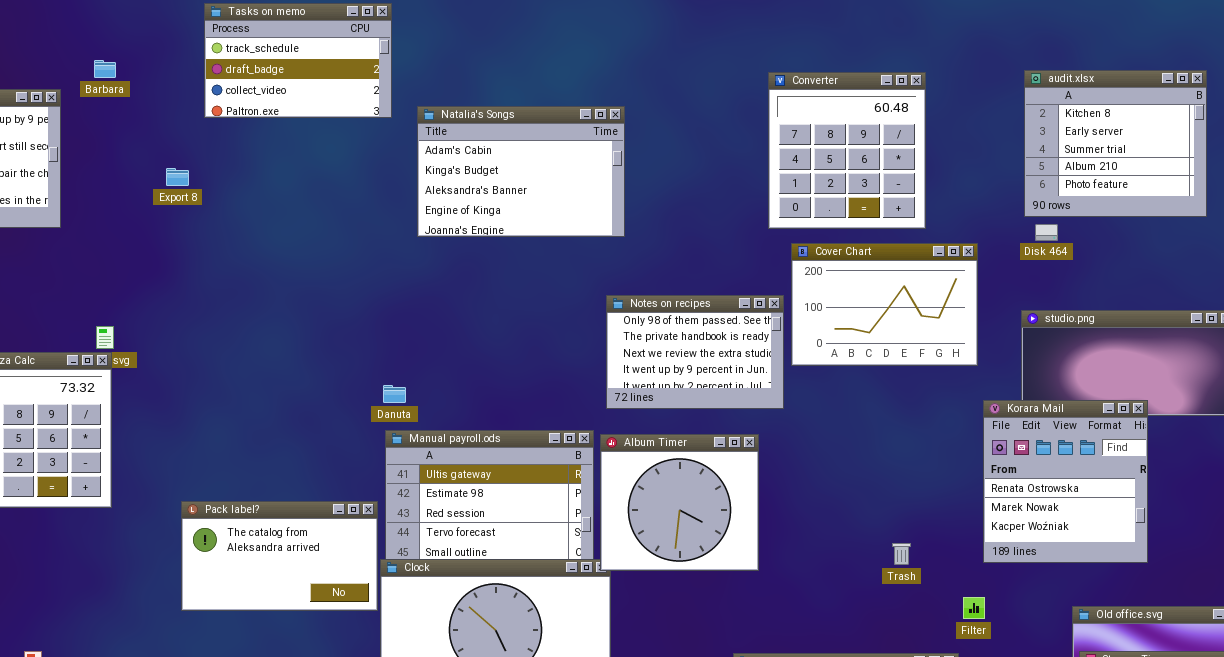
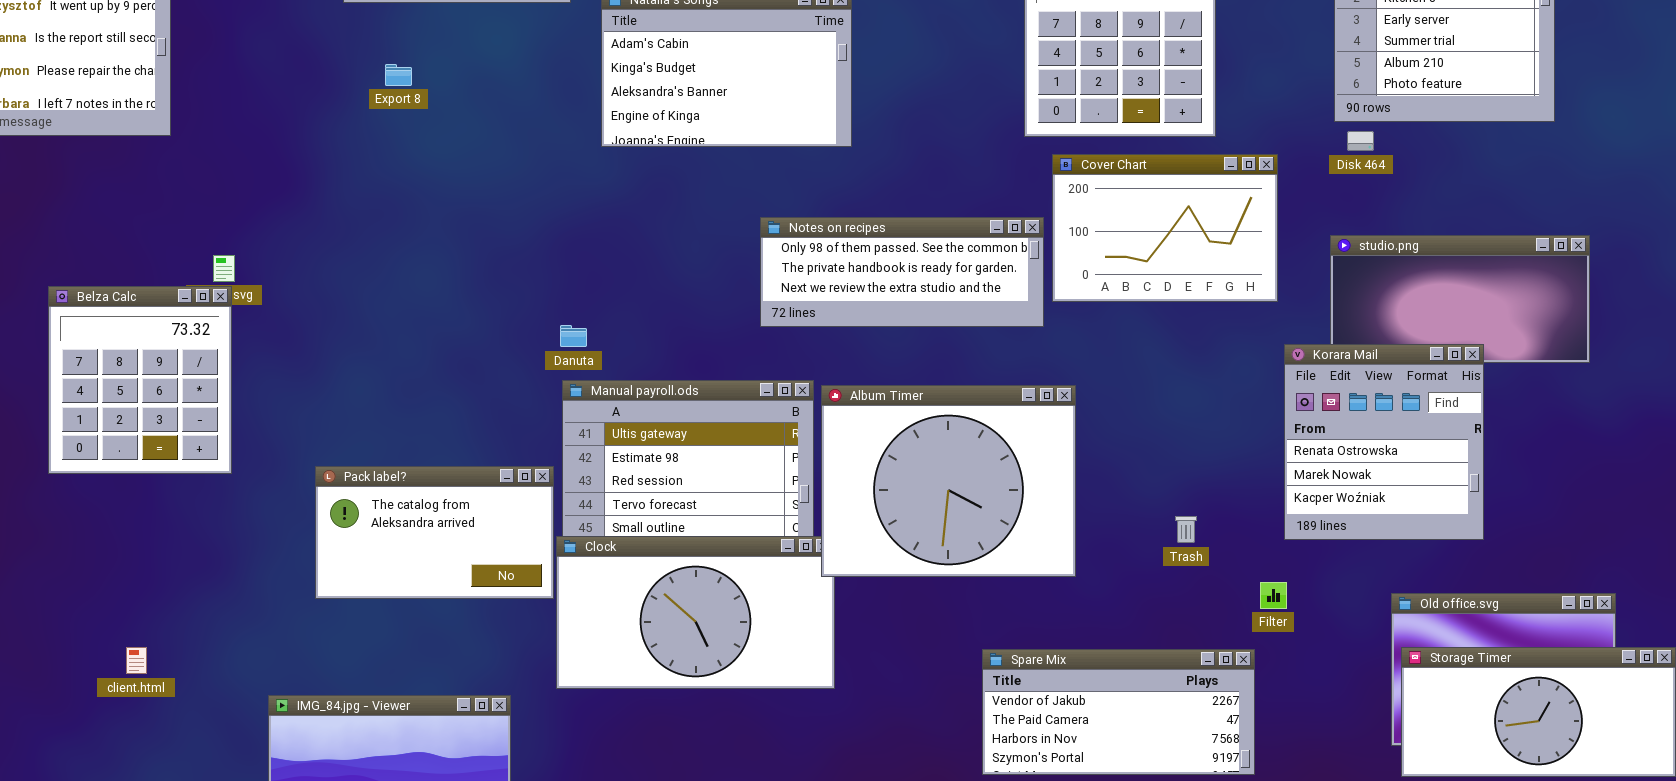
Export 8: [166,168,189,186] -> [385,64,412,86], moved
Notes on recipes: [606,295,784,409] -> [760,217,1044,327], resized
Album Timer: [600,434,759,571] -> [821,385,1076,577], resized

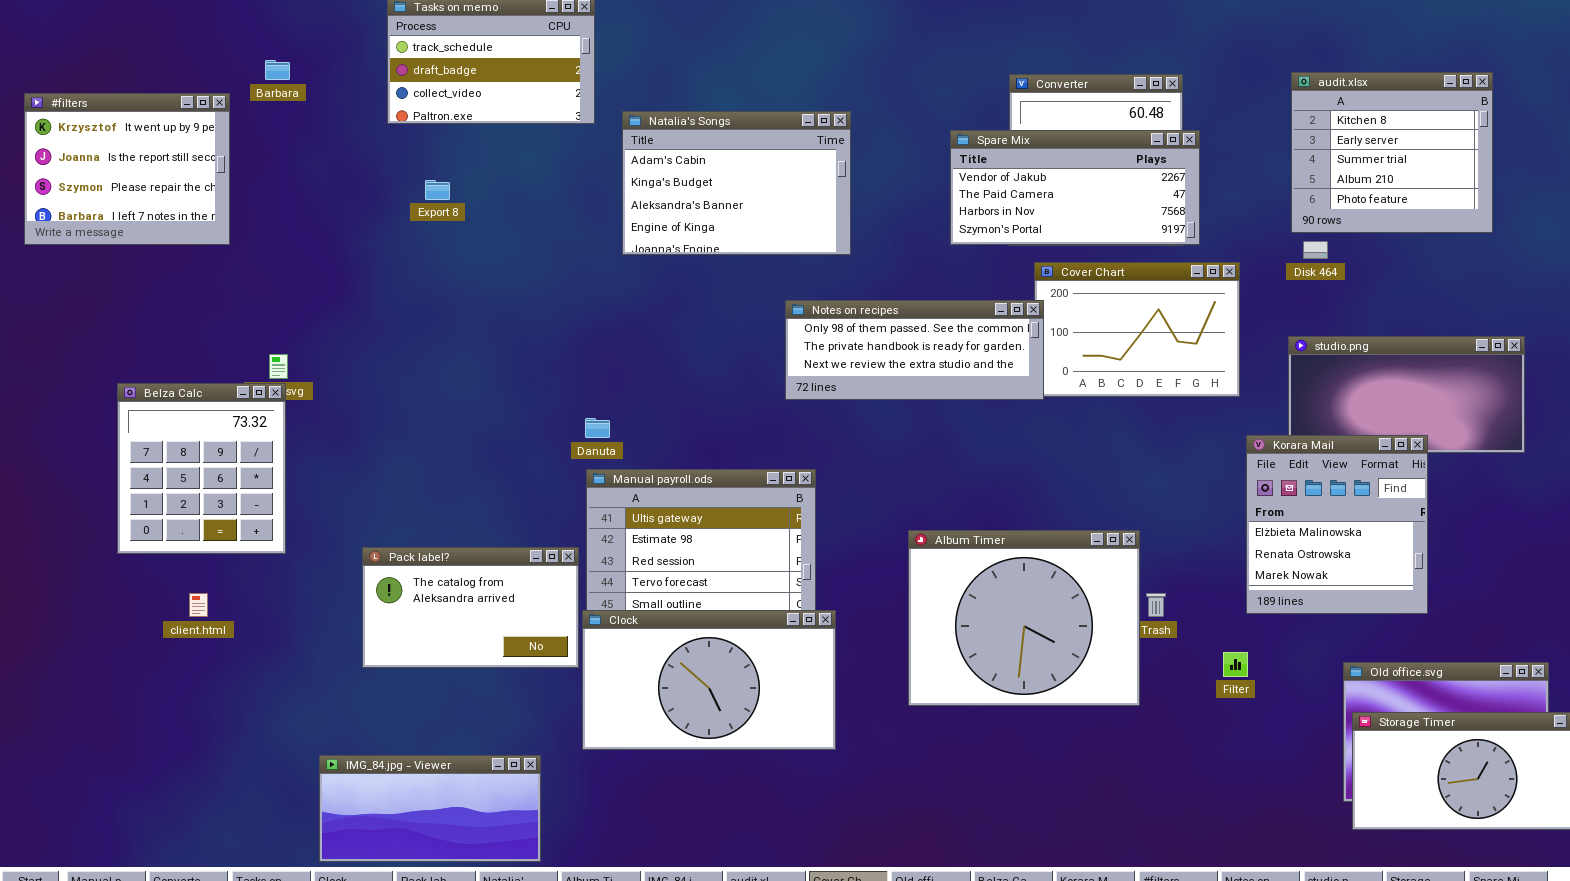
Notes on recipes: [760,217,1044,327] -> [785,300,1044,400], moved
Korara Mail: [1284,344,1484,540] -> [1246,435,1428,614], scrolled up 1 row
Album Timer: [821,385,1076,577] -> [908,530,1140,706], moved
client.html: [126,647,147,674] -> [189,593,208,617], moved
Spare Mix: [982,649,1255,775] -> [950,130,1200,245], moved

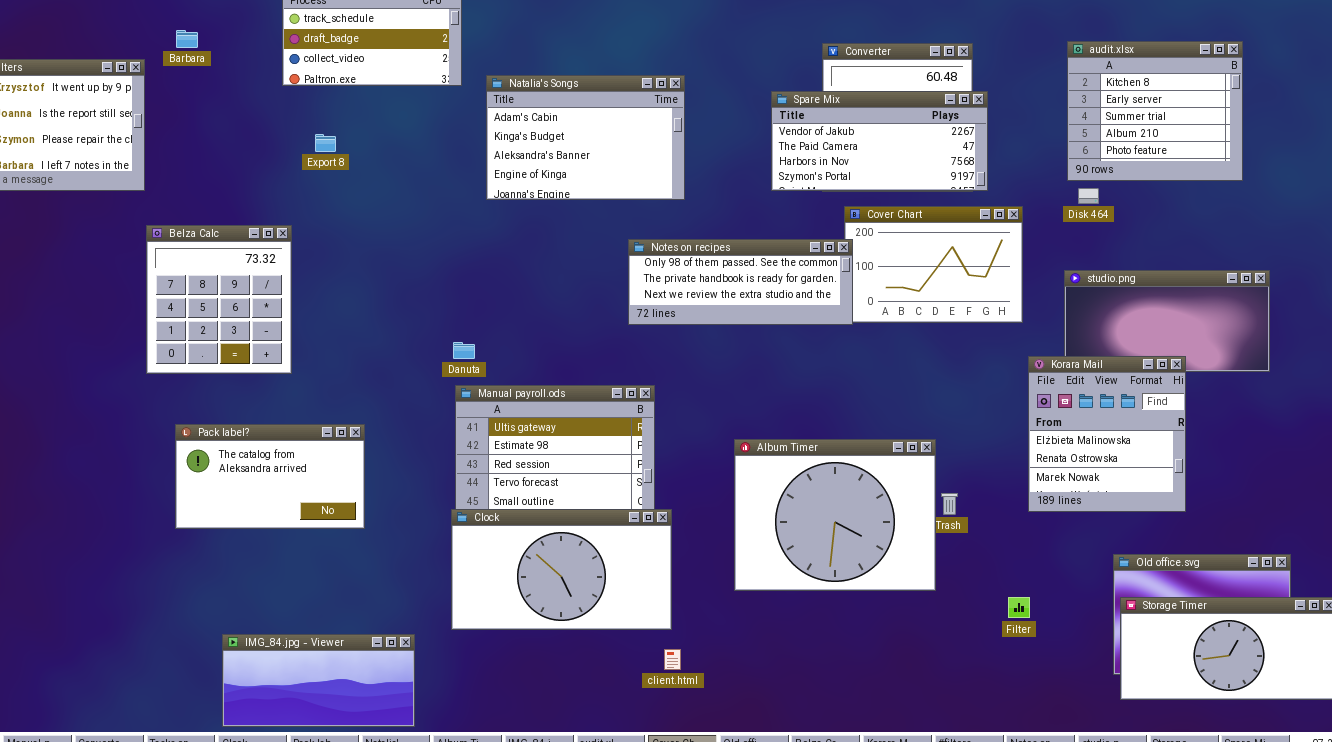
Belza Calc: [117,383,286,554] -> [146,225,292,374], moved
Pack label?: [362,547,579,668] -> [175,424,365,529], moved
client.html: [189,593,208,617] -> [664,649,681,670], moved
Filter: [1223,652,1248,677] -> [1008,597,1030,618], moved

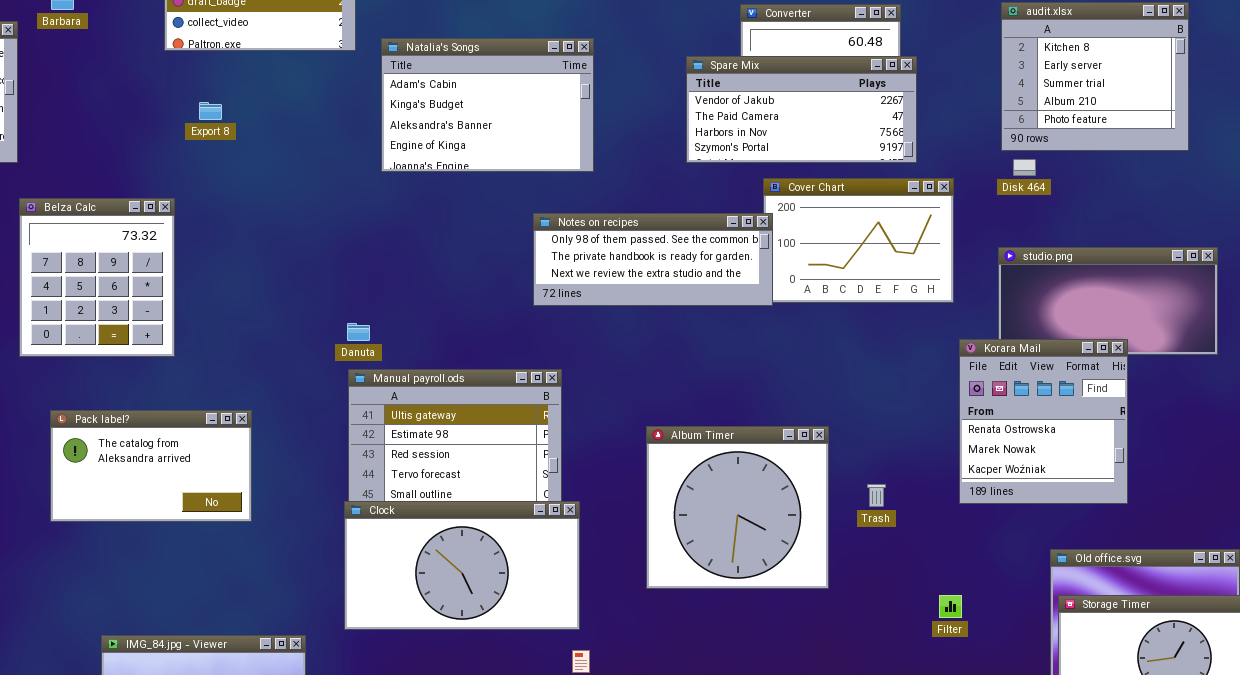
Korara Mail: [1028,356,1186,512] -> [959,339,1128,504], scrolled down 1 row
Album Timer: [734,439,936,591] -> [646,426,829,589], resized

